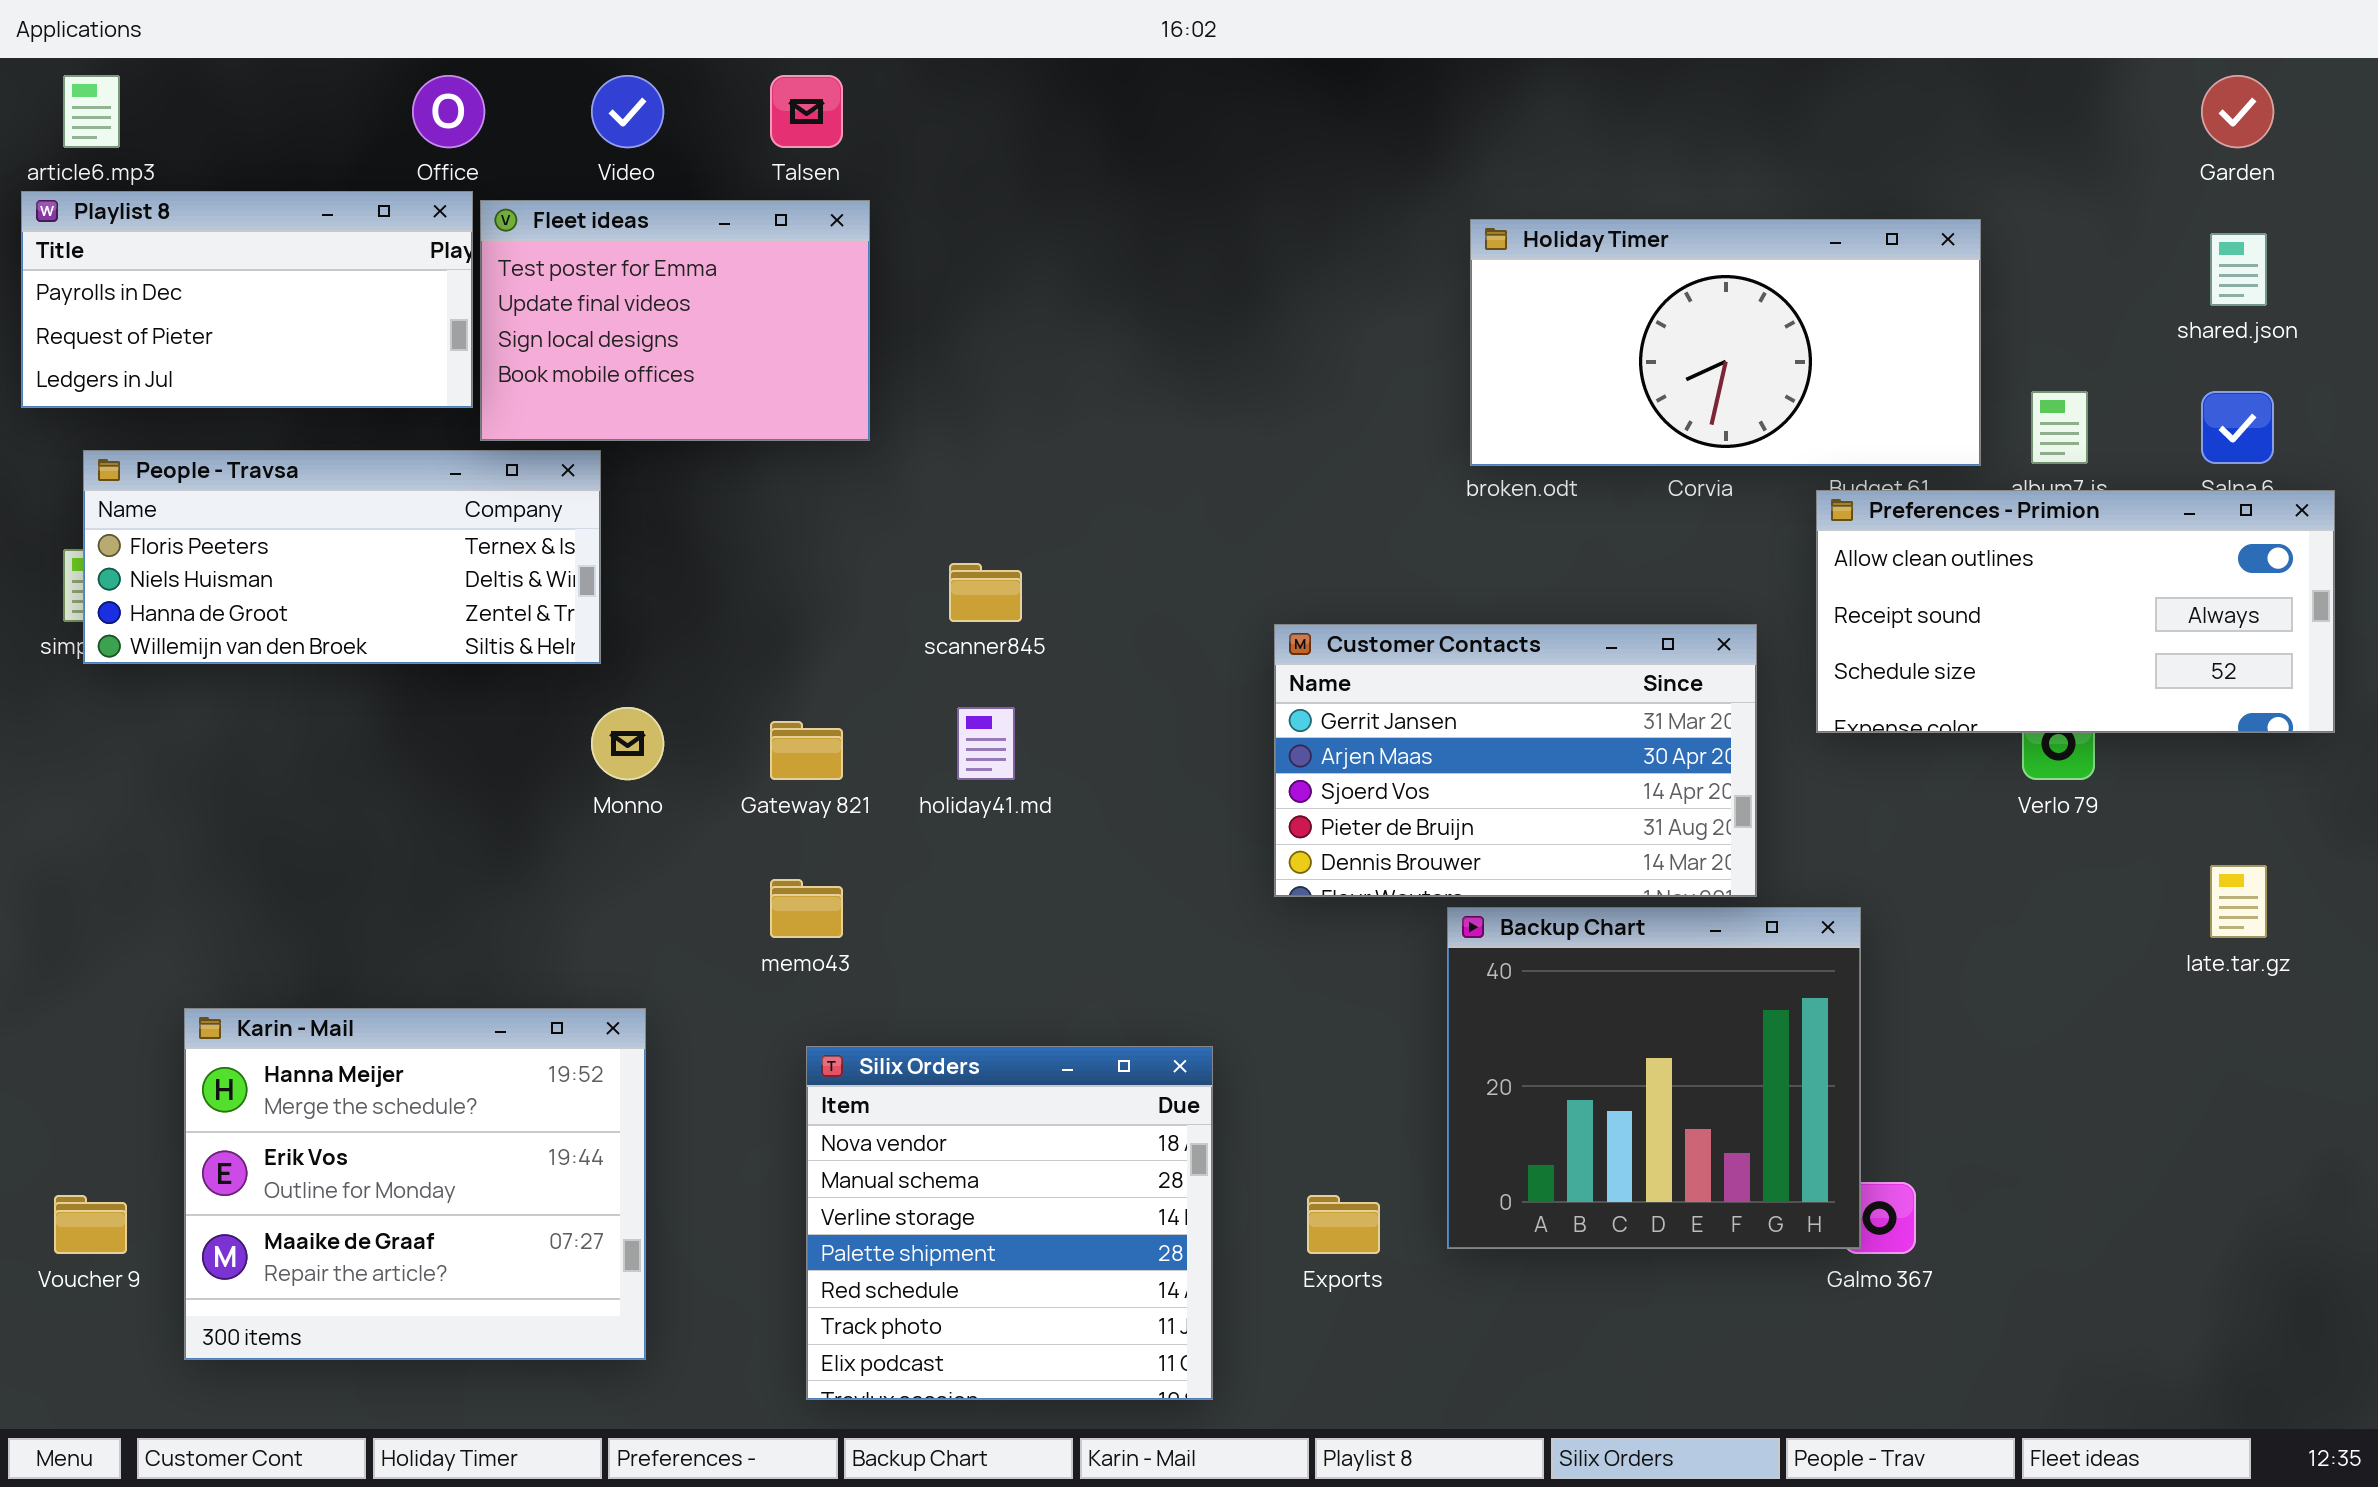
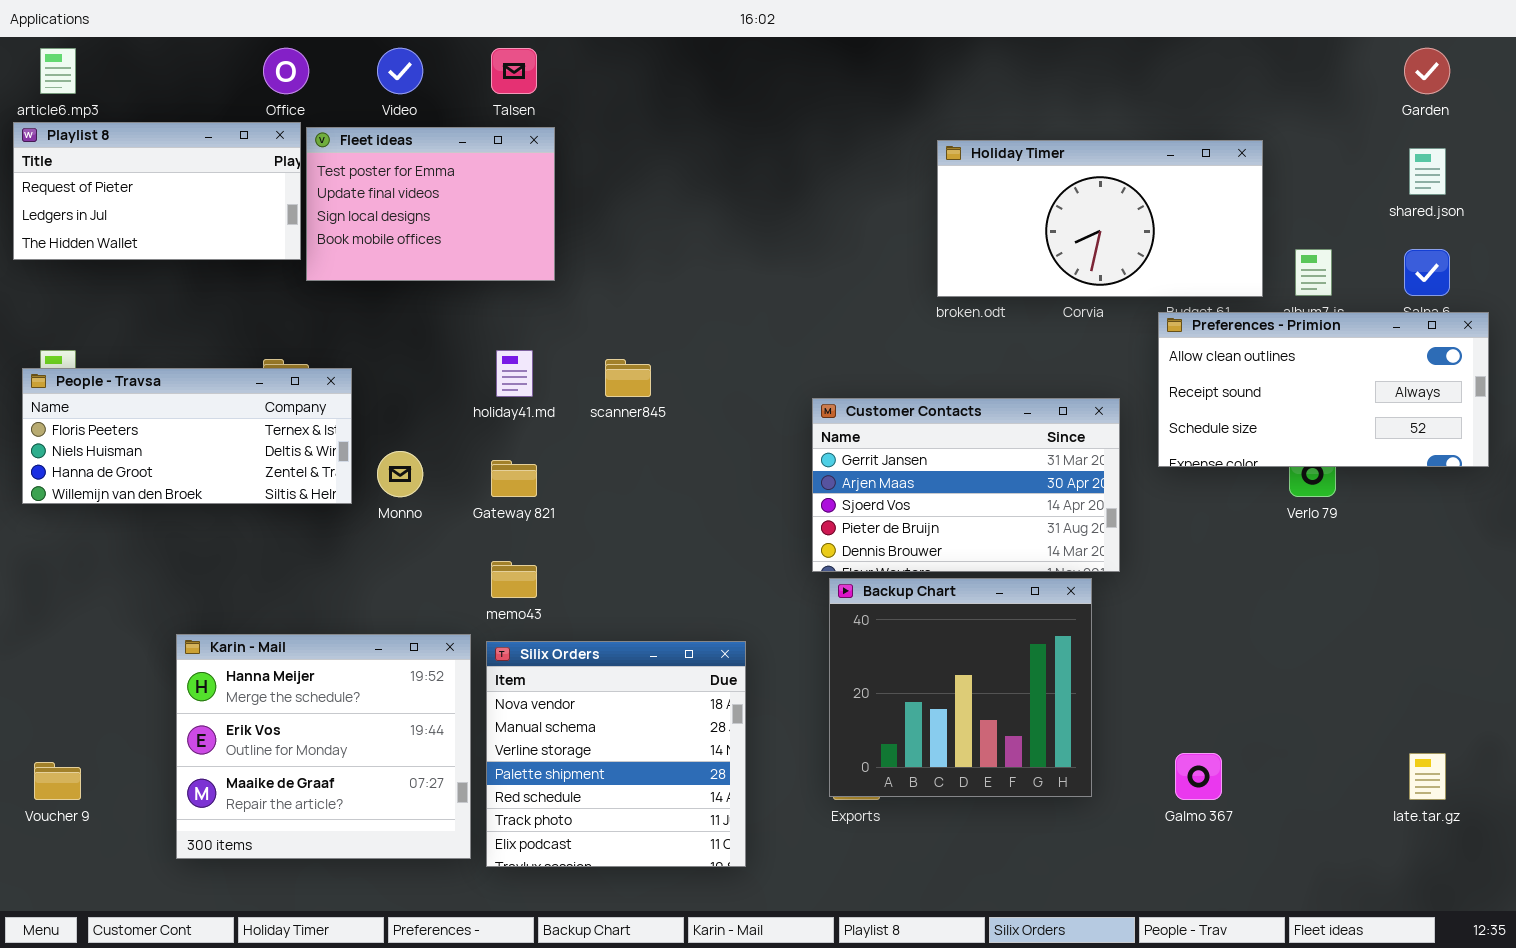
Playlist 8: [21,191,473,408] -> [13,122,301,260], scrolled down 1 row
People - Travsa: [83,450,601,664] -> [22,368,352,504], moved
holiday41.md: [957,707,1015,780] -> [496,350,533,397], moved
late.tar.gz: [2210,865,2267,938] -> [1409,753,1446,800], moved
Backup Chart: [1447,907,1861,1249] -> [829,578,1092,797], moved
Karin - Mail: [184,1008,646,1360] -> [176,634,471,859], moved
Silix Orders: [806,1046,1213,1400] -> [486,641,746,867], moved

